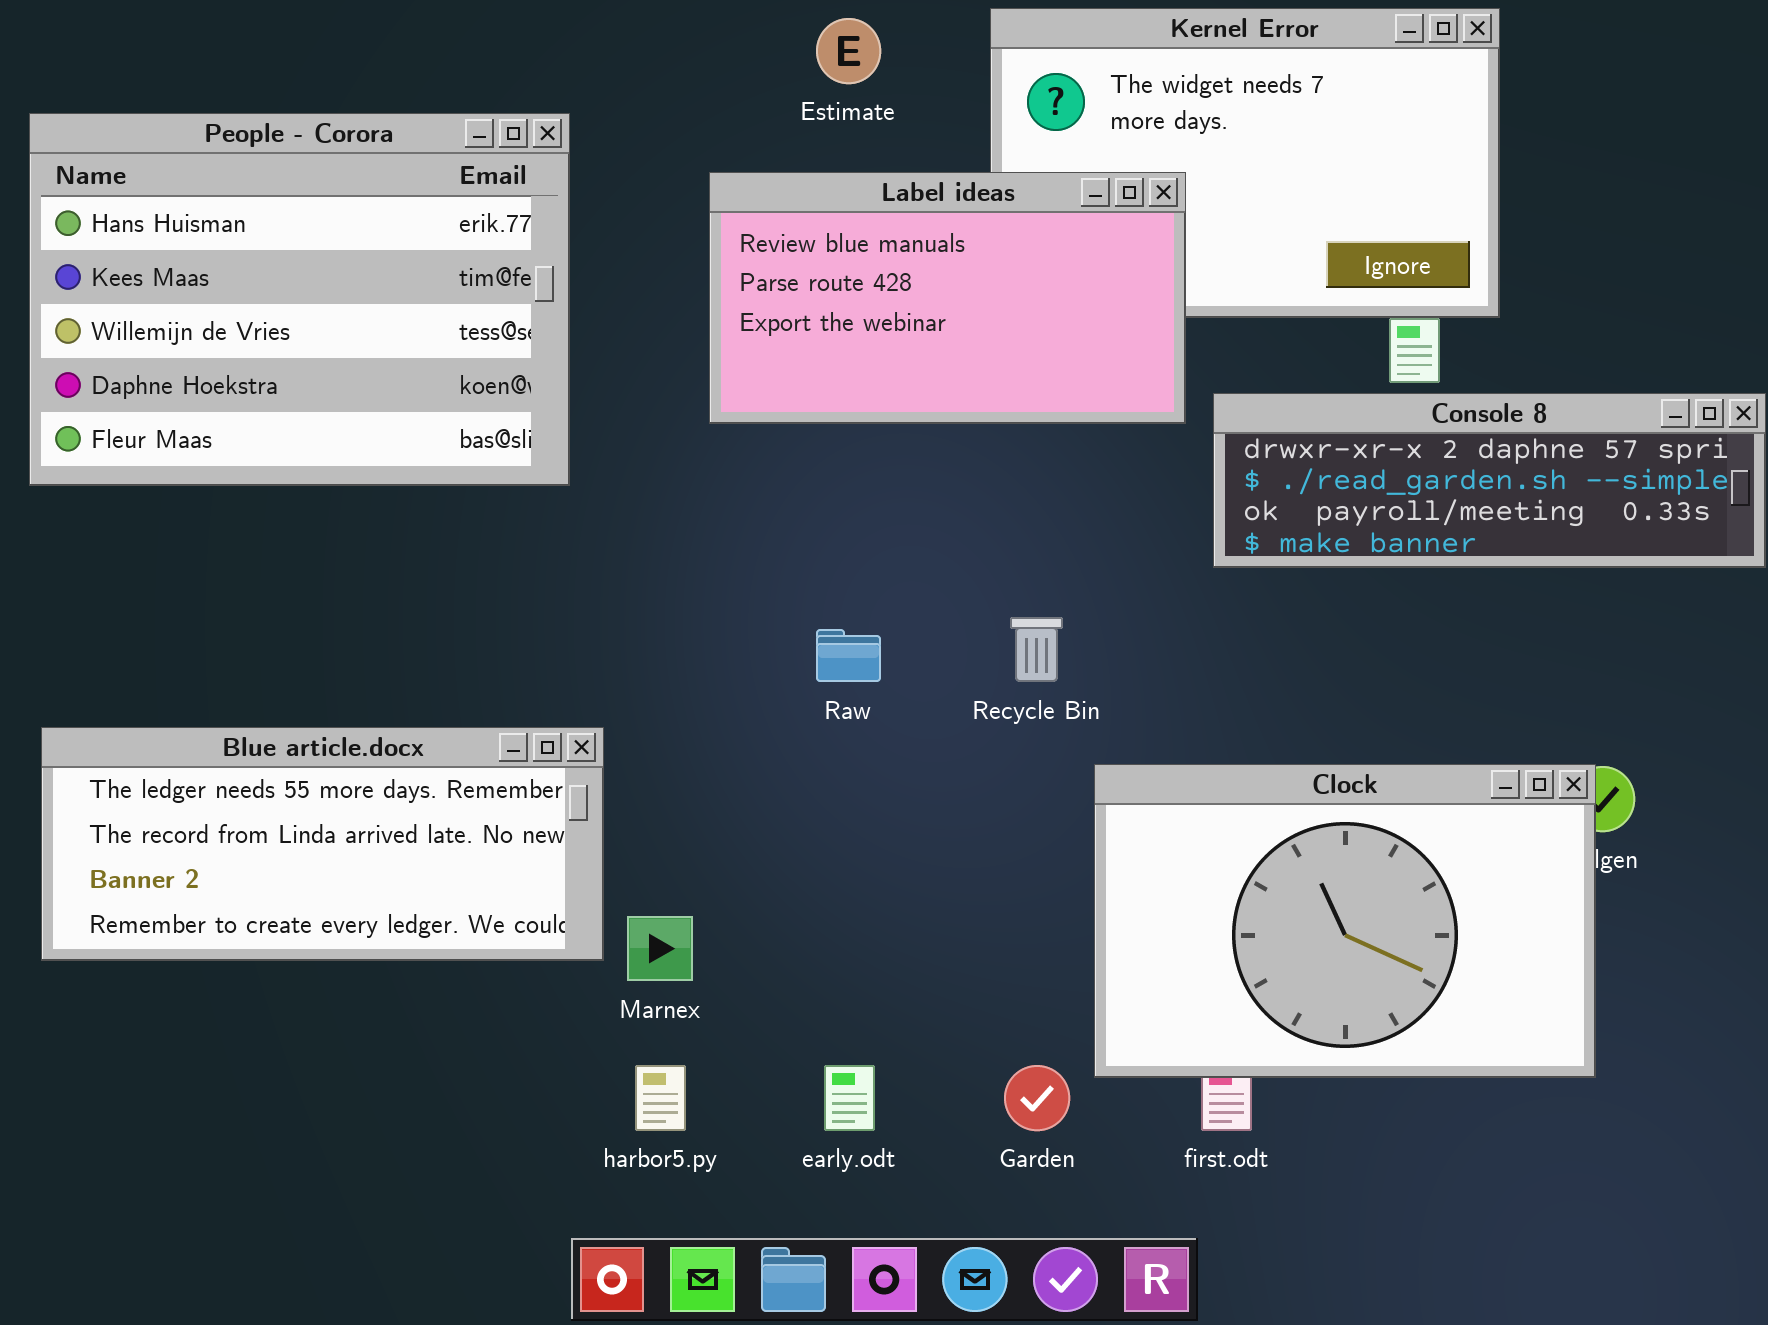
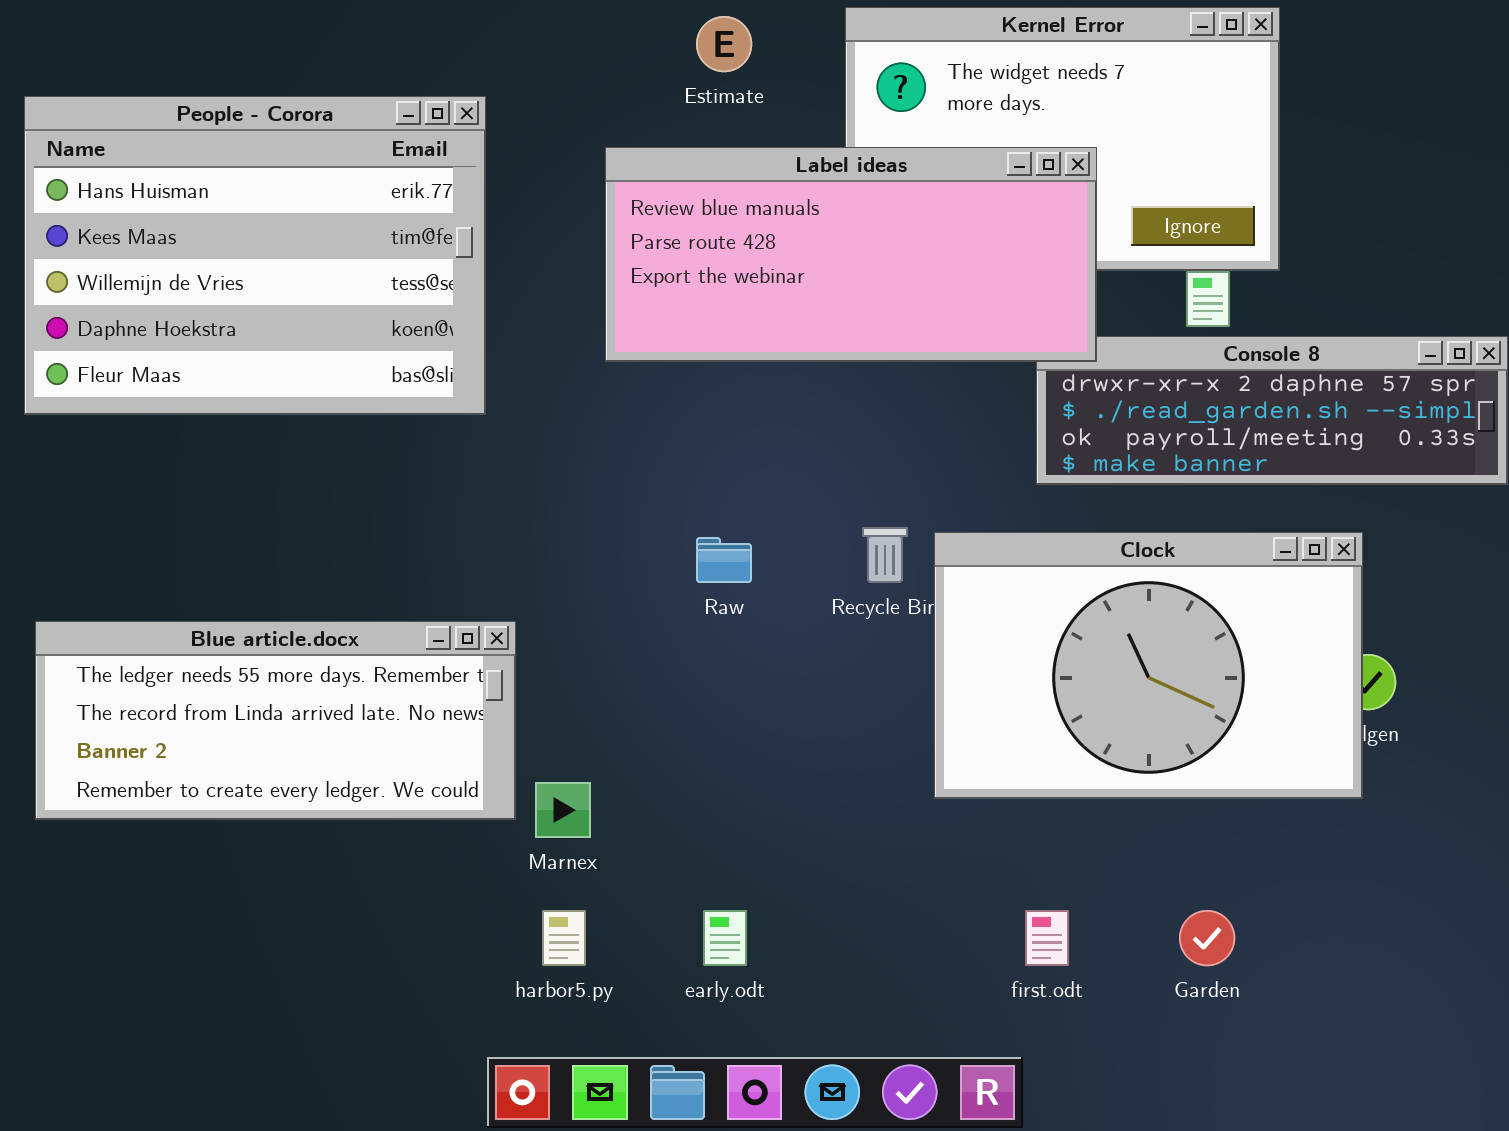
Label ideas: [709,172,1186,424] -> [605,147,1097,362], resized
Clock: [1094,764,1596,1078] -> [934,532,1363,799], moved
Garden: [1004,1065,1070,1131] -> [1179,910,1235,966], moved

